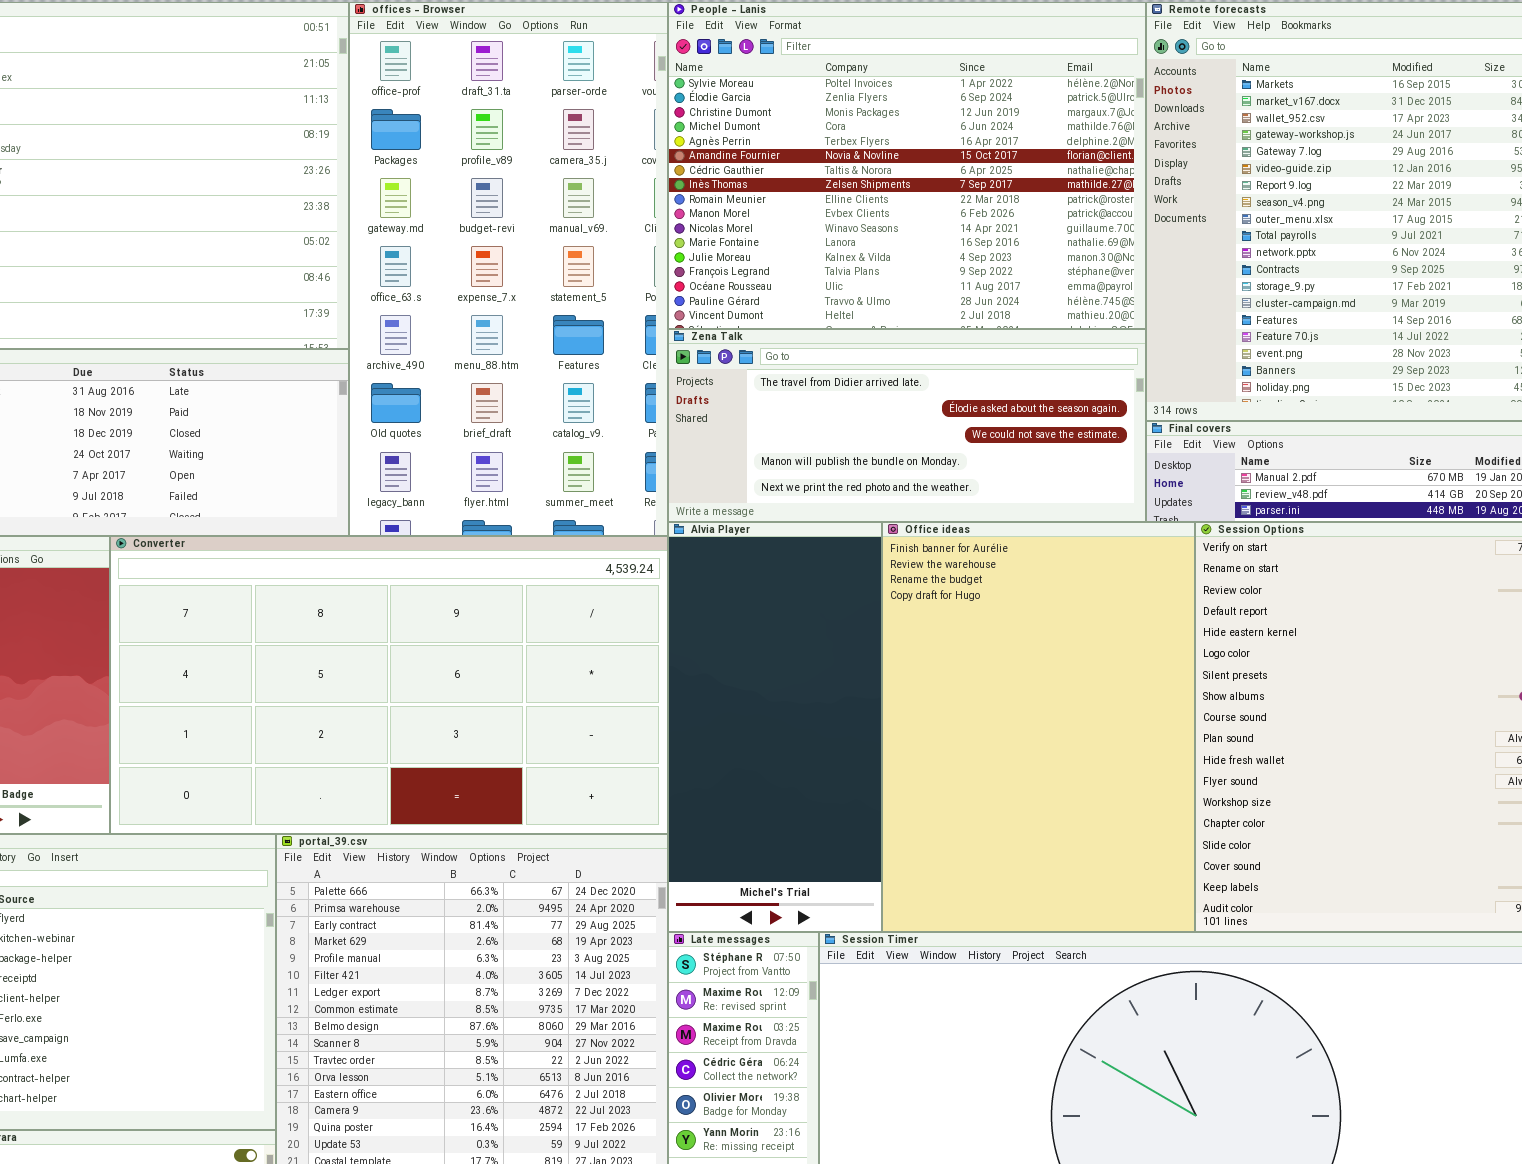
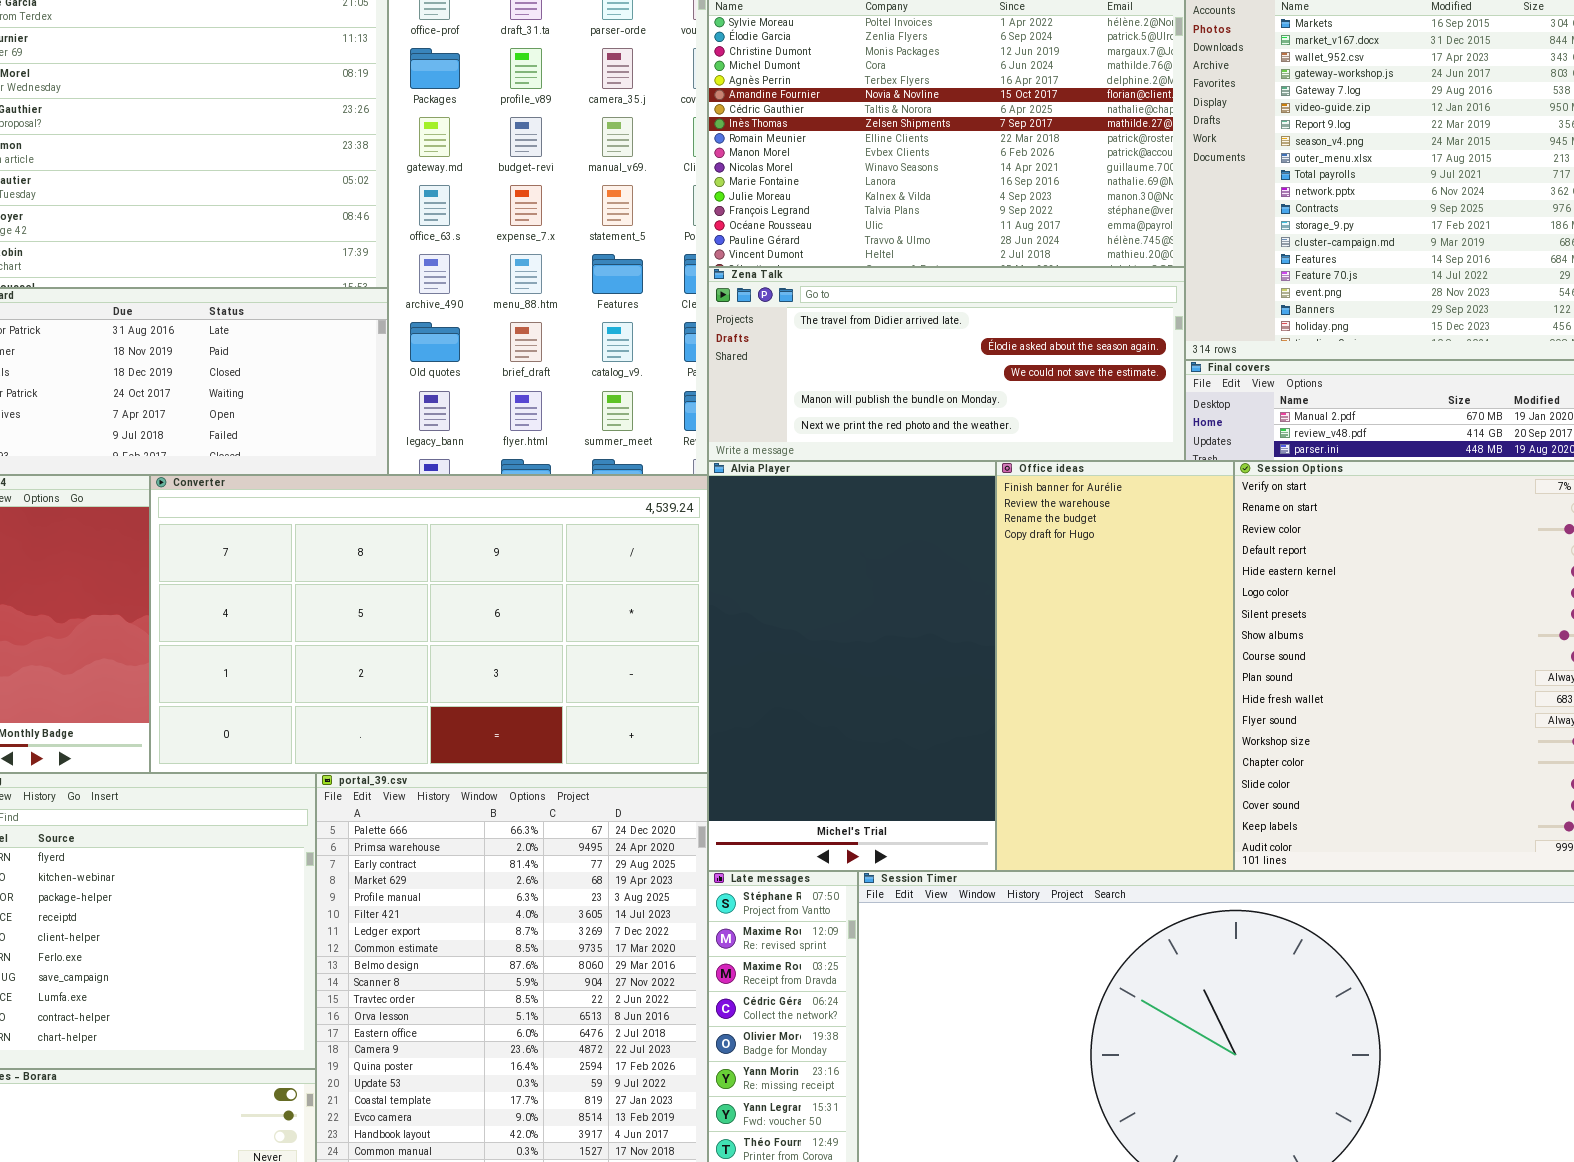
Alvia Player: [668,522,882,932] -> [708,461,996,871], resized
Office ideas: [882,522,1195,932] -> [996,461,1234,871], resized

